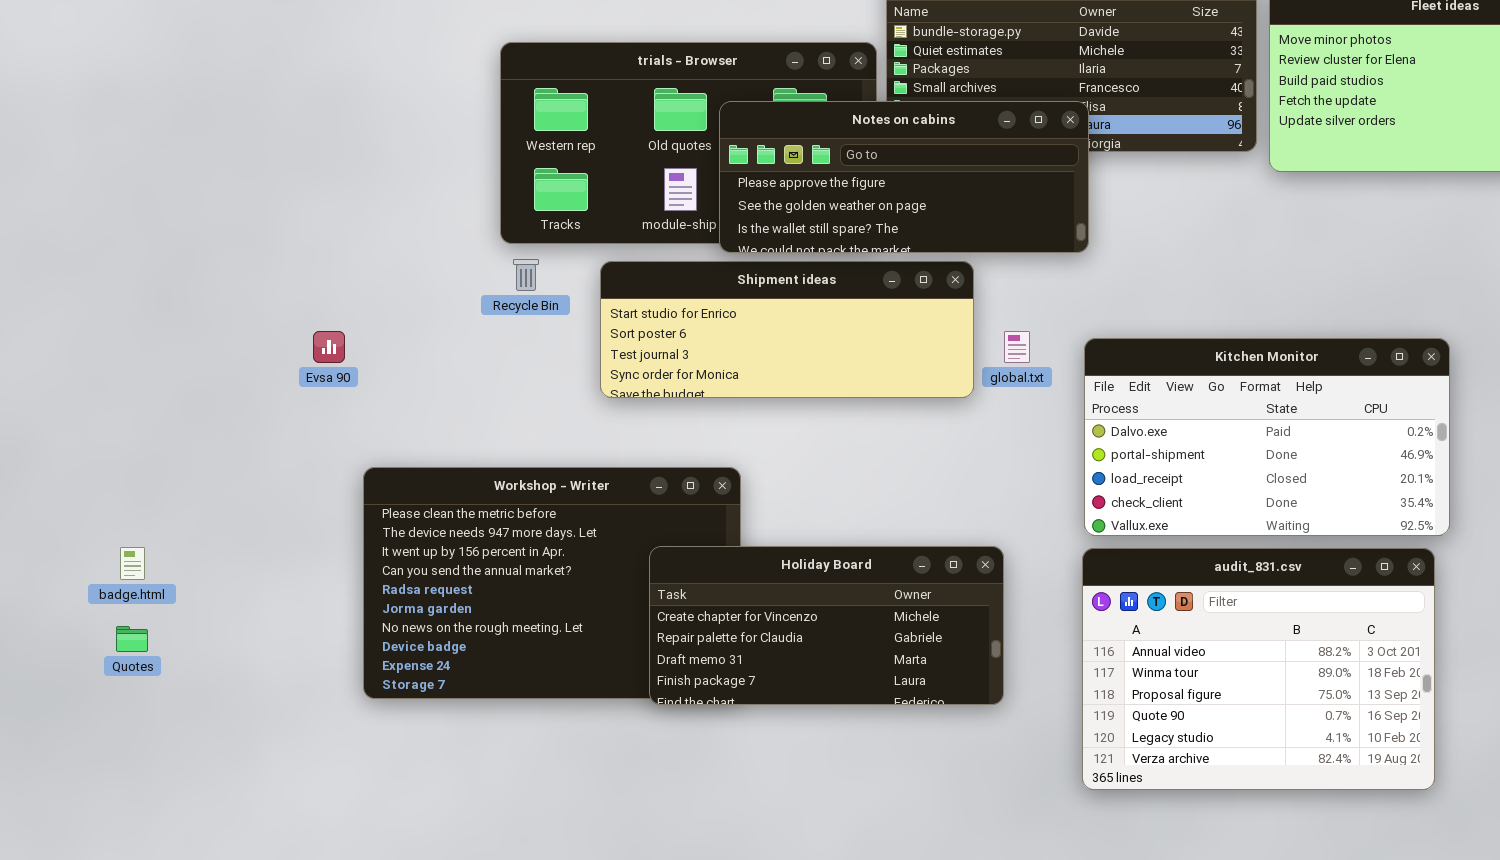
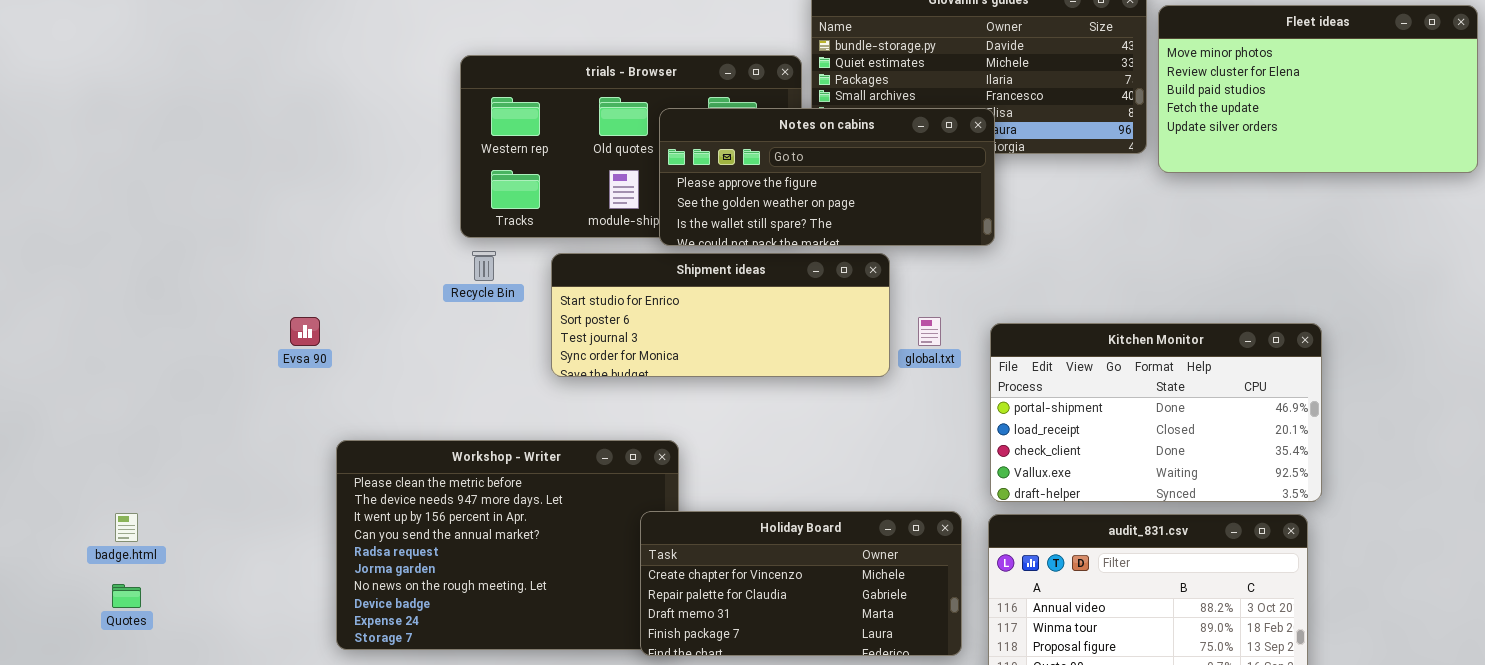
Kitchen Monitor: [1084,338,1450,536] -> [990,323,1322,502], scrolled down 1 row
Holiday Board: [649,546,1004,705] -> [640,511,962,656], moved

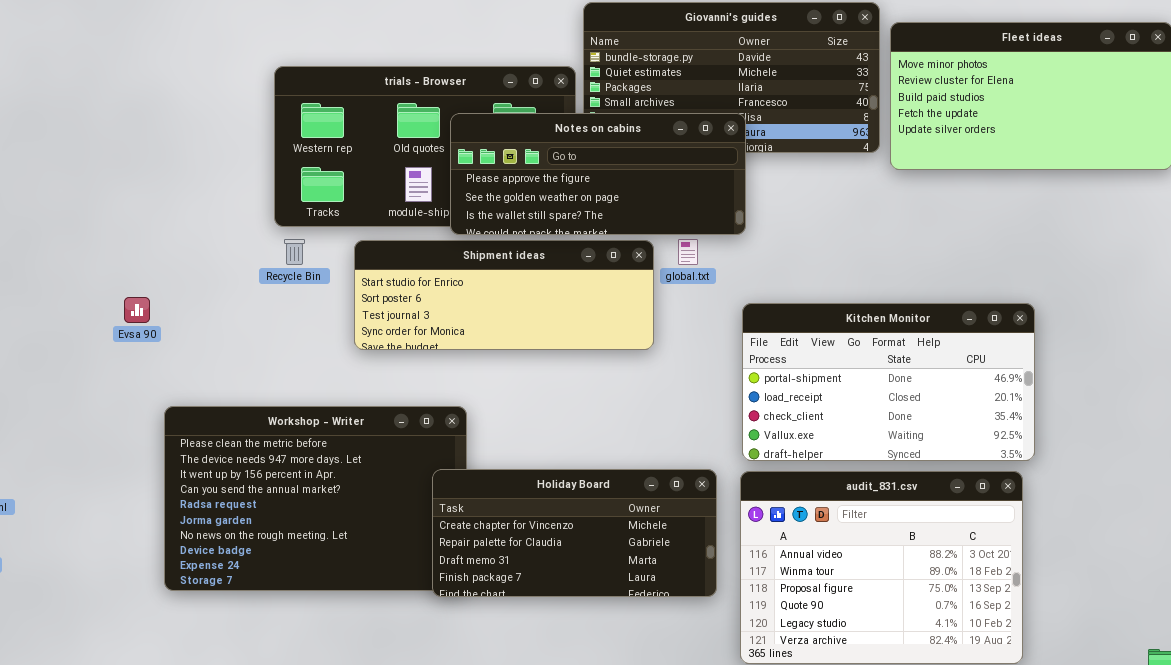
global.txt: [918,317,941,346] -> [678,239,698,265], moved

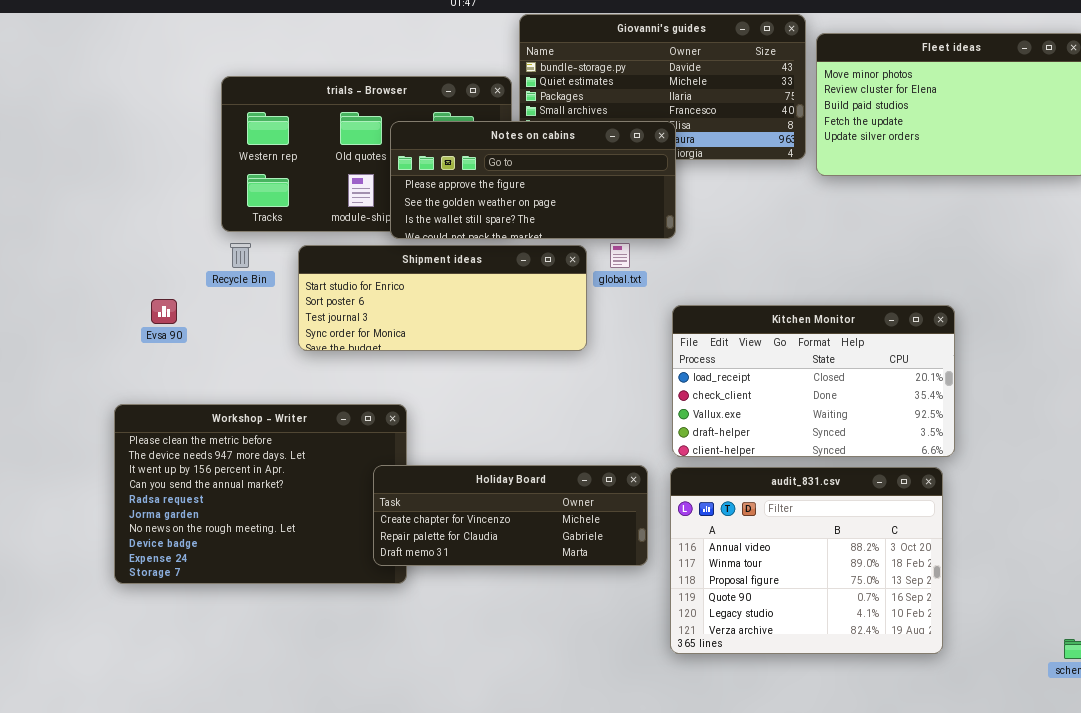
Evsa 90: [124,297,150,323] -> [151,299,177,324], moved
Kitchen Monitor: [742,303,1035,461] -> [672,305,955,457], scrolled down 1 row
Holiday Board: [432,469,717,597] -> [373,465,648,566], resized

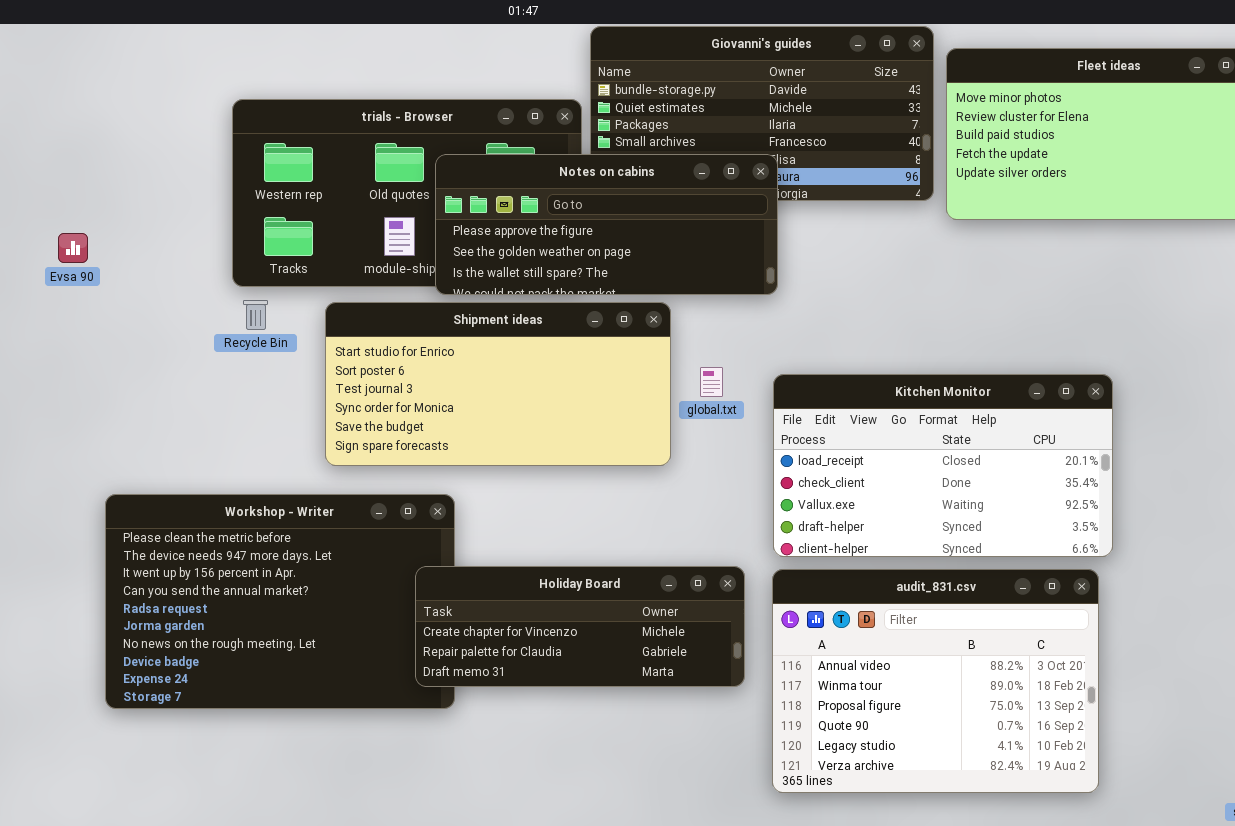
global.txt: [610,243,630,268] -> [700,367,723,397], moved
Shipment ideas: [298,245,587,351] -> [325,302,671,466], resized
Evsa 90: [151,299,177,324] -> [58,233,88,263], moved

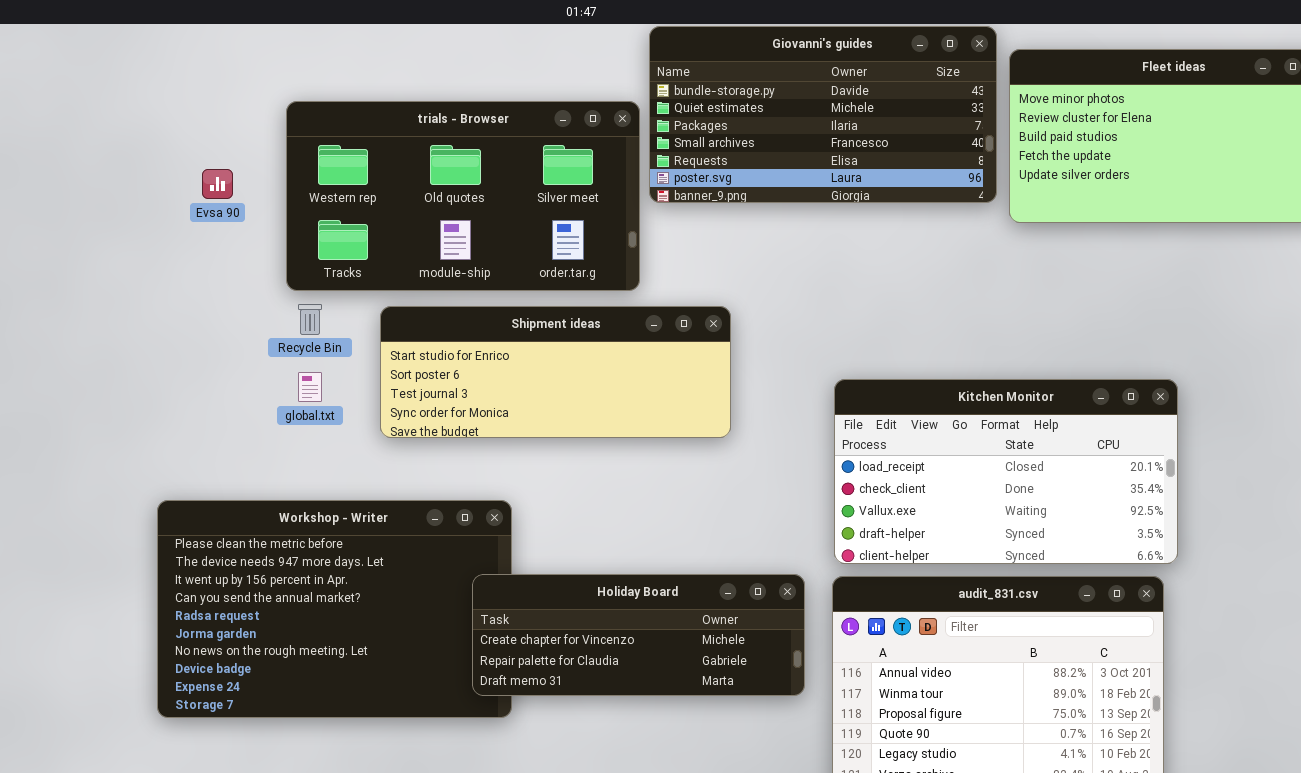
Notes on cabins: [435,154,778,295] -> none, closed
Evsa 90: [58,233,88,263] -> [202,169,233,199], moved
Shipment ideas: [325,302,671,466] -> [380,306,731,438], resized
global.txt: [700,367,723,397] -> [298,372,322,402], moved

